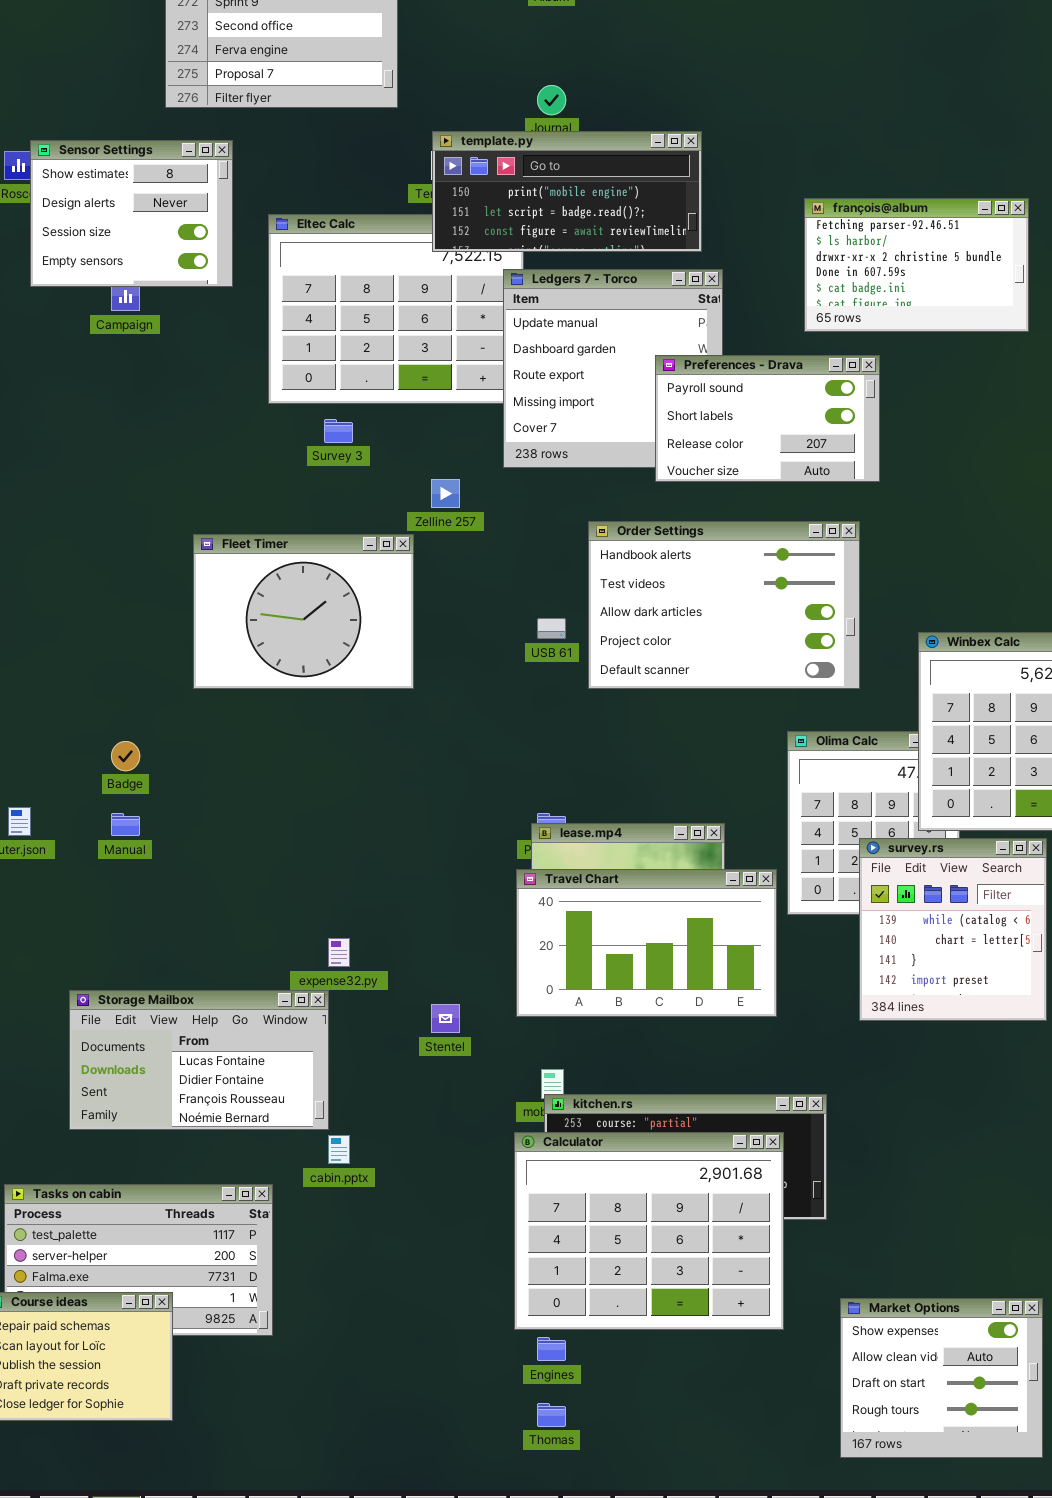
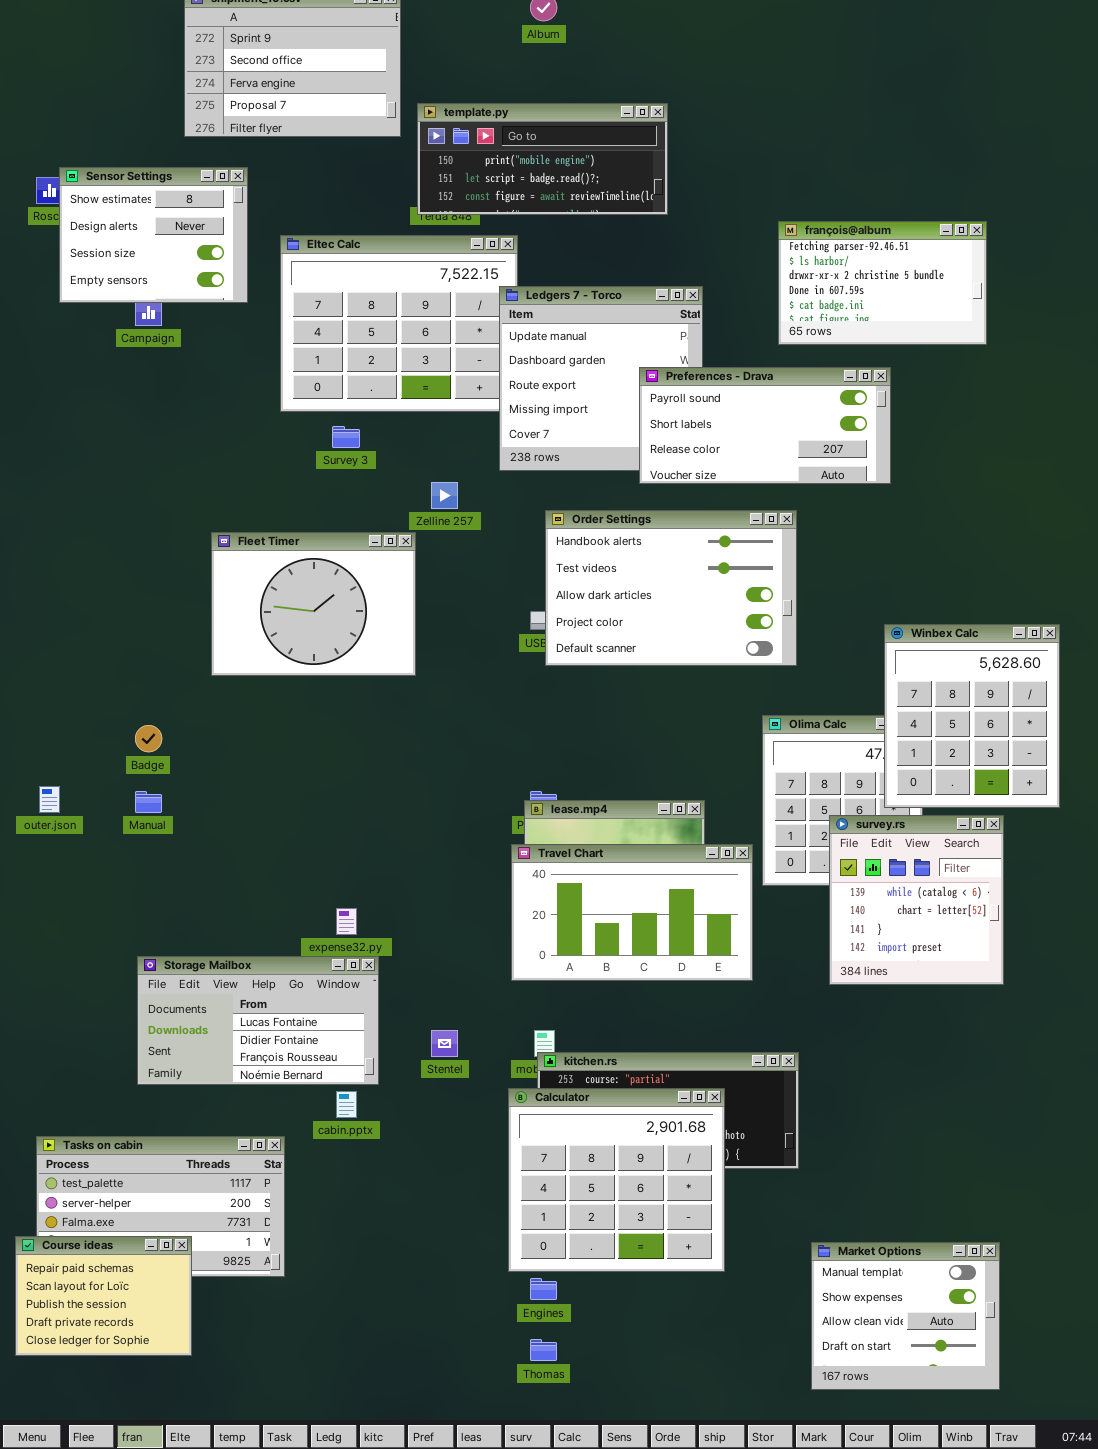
template.py: [432,131,702,252] -> [417,103,668,215], moved
Preferences - Drava: [655,355,880,482] -> [639,367,891,484], resized
Order Settings: [588,521,860,689] -> [545,510,797,666], moved
Storage Mailbox: [69,990,329,1130] -> [137,956,379,1085], moved
Stentel: [431,1004,460,1033] -> [431,1030,458,1057], moved
Calculator: [514,1132,784,1330] -> [508,1088,725,1272], resized
Market Options: [840,1298,1043,1458] -> [811,1242,1000,1390], scrolled up 1 row

